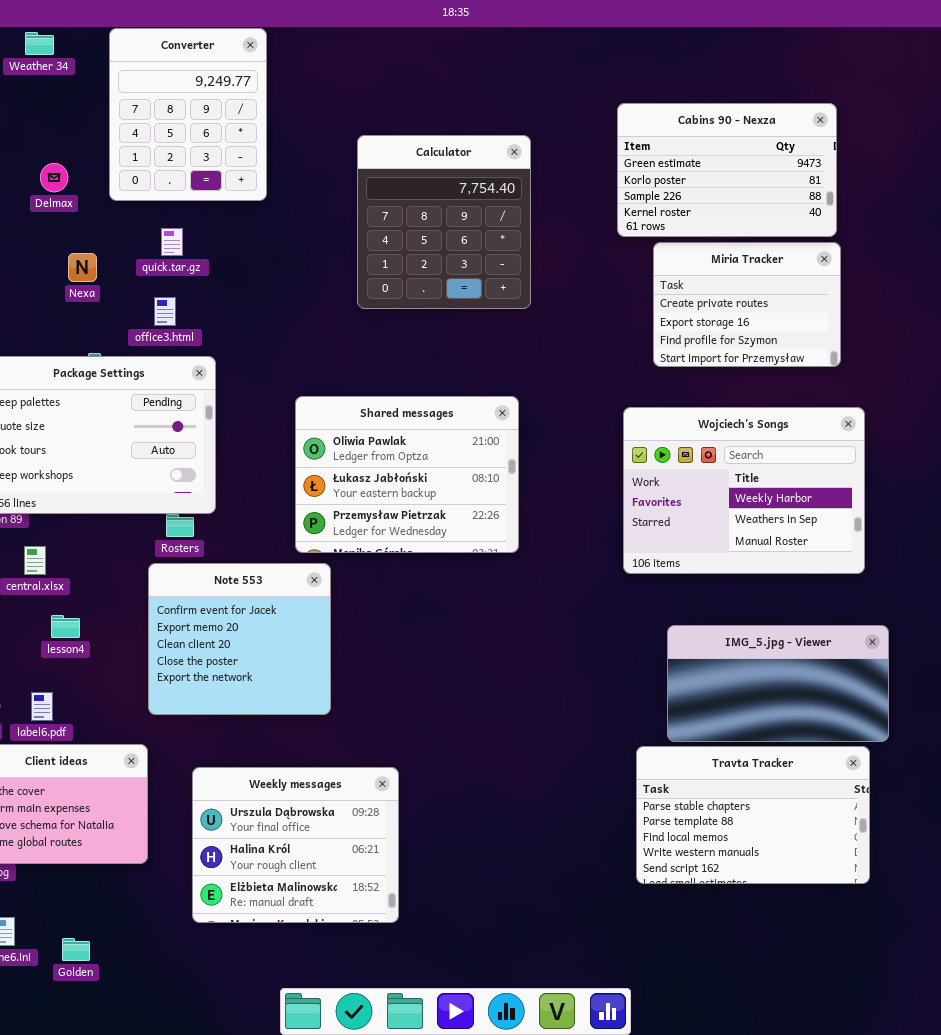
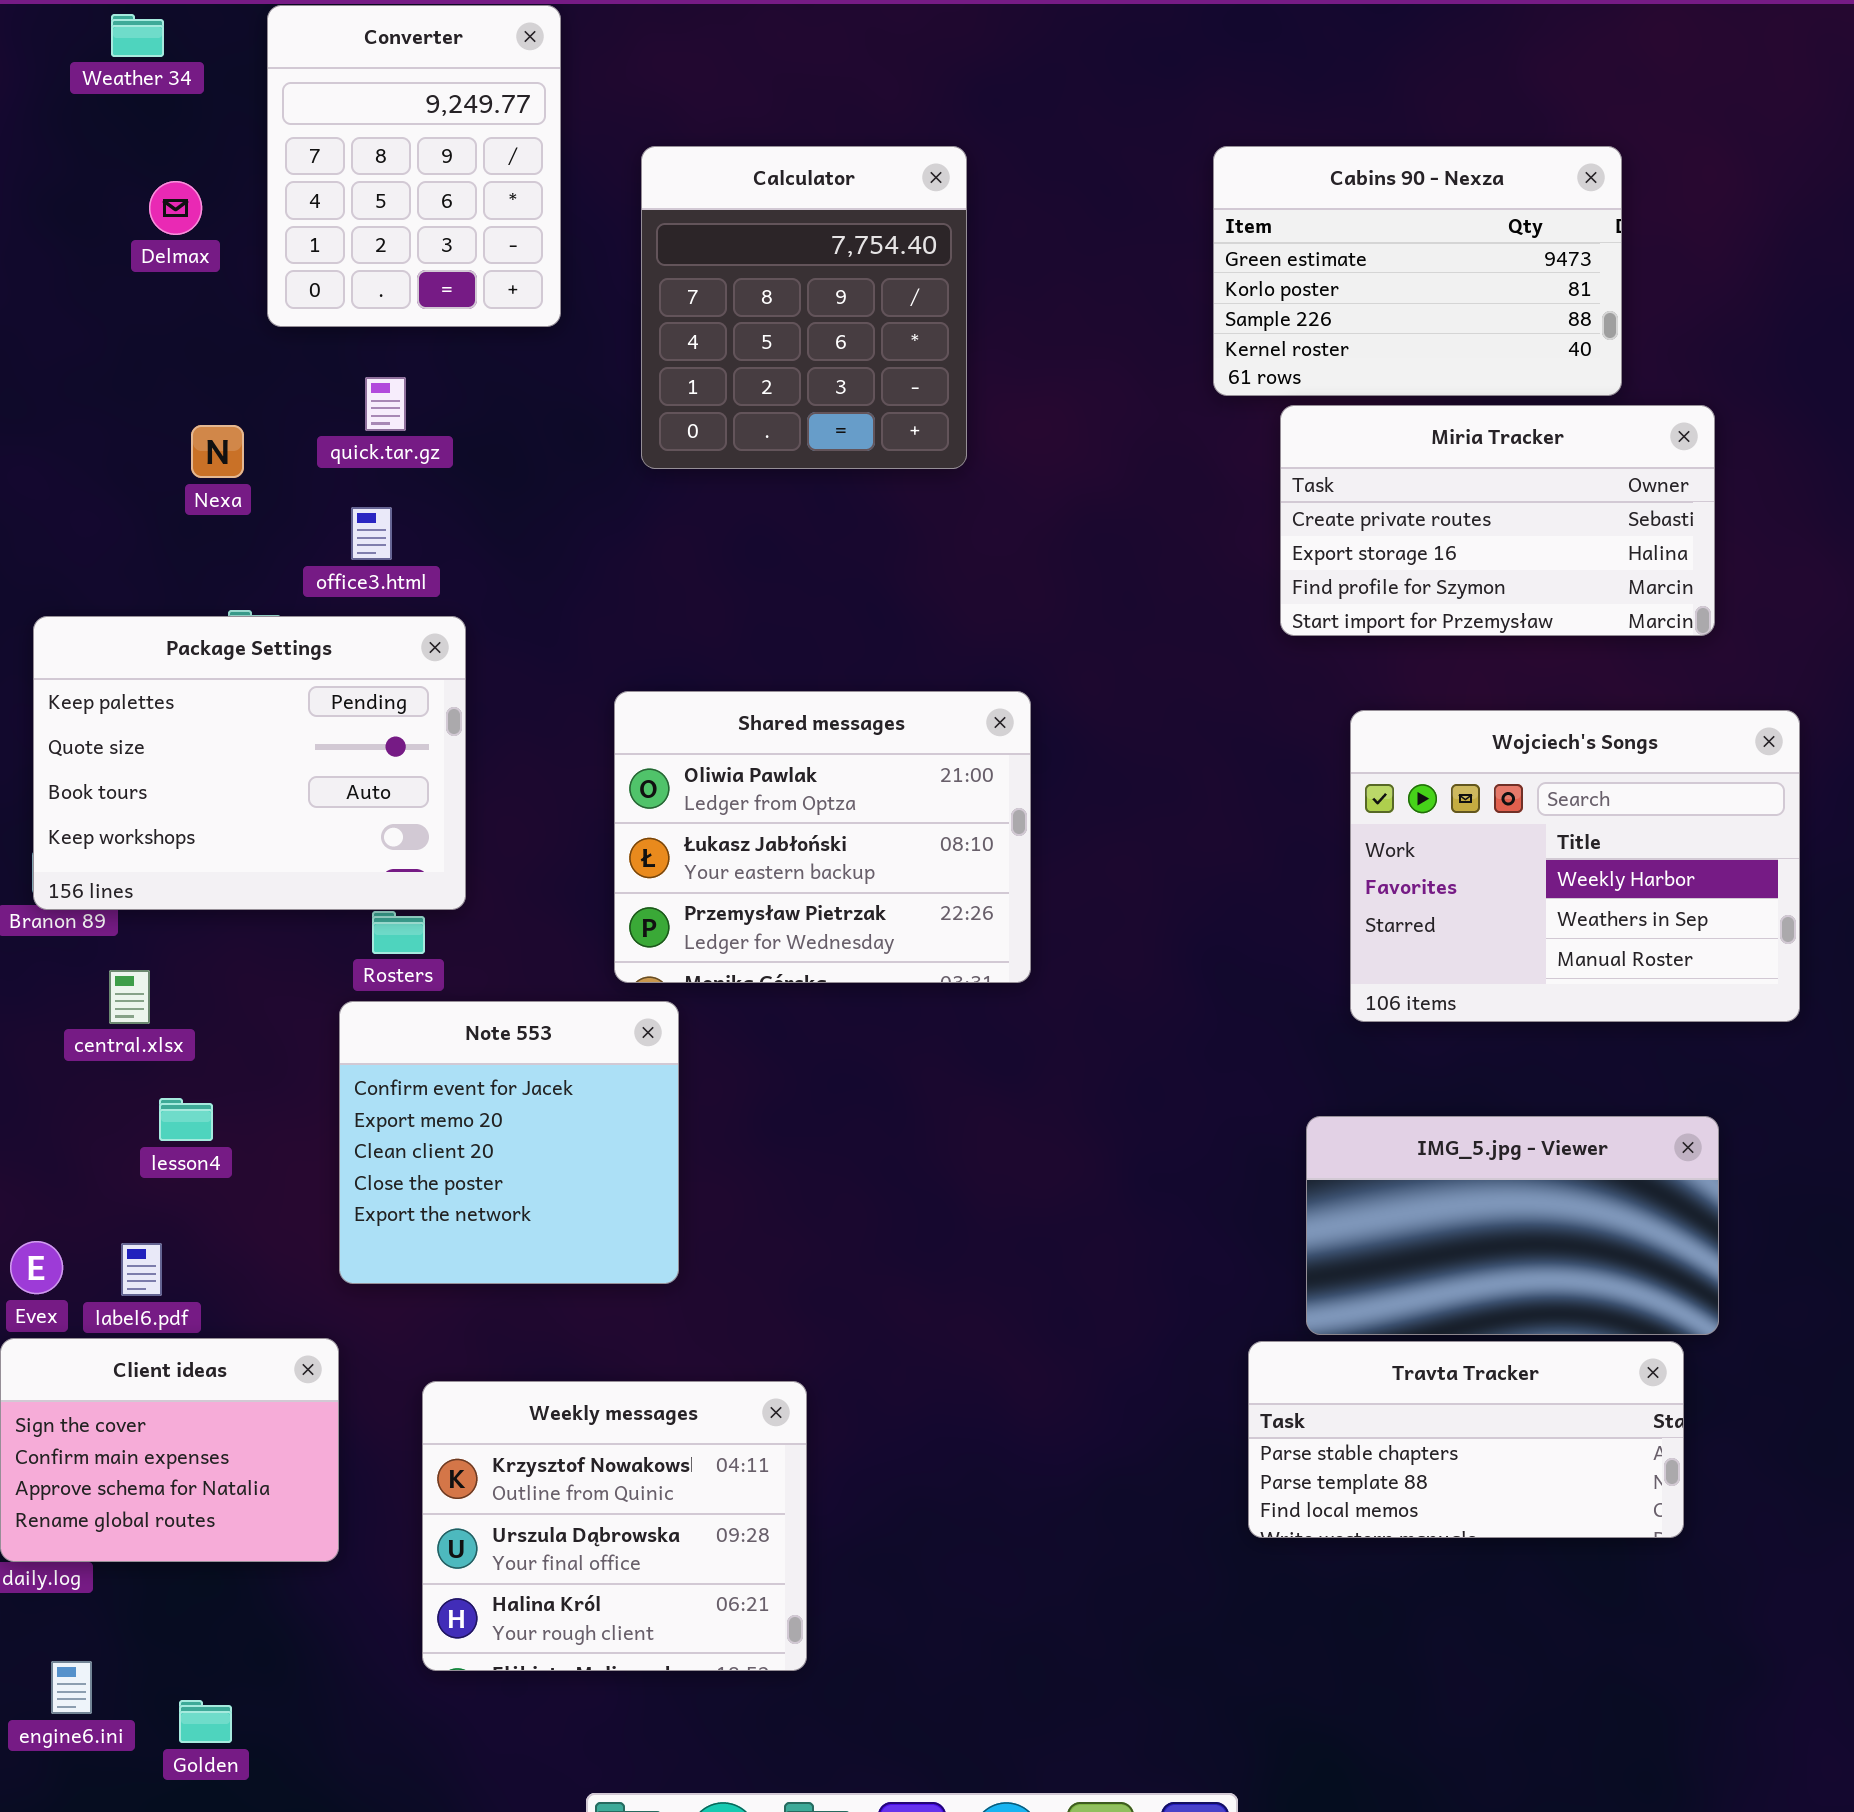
Calculator: [357,135,531,309] -> [641,146,967,469], moved
Delmax: [40,163,68,192] -> [149,181,202,235], moved
Miria Tracker: [653,242,841,367] -> [1280,405,1715,636], resized
Wojciech's Songs: [623,407,865,574] -> [1350,710,1800,1022], moved
Travta Tracker: [636,746,870,884] -> [1248,1341,1684,1538], resized
Weekly messages: [192,767,399,923] -> [422,1381,807,1671], scrolled up 1 row

